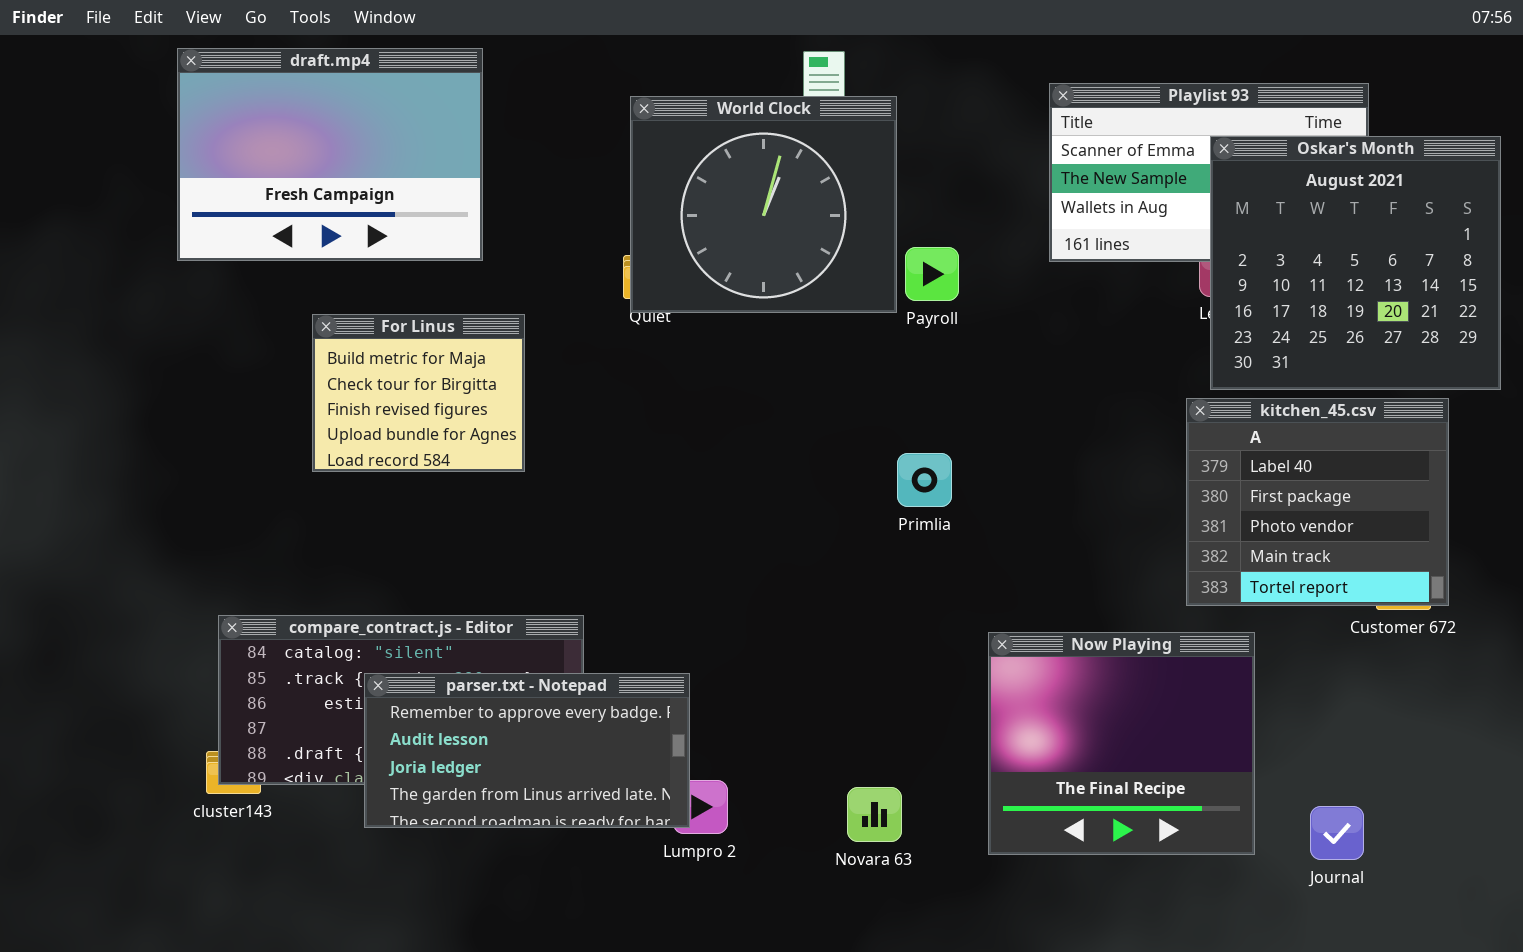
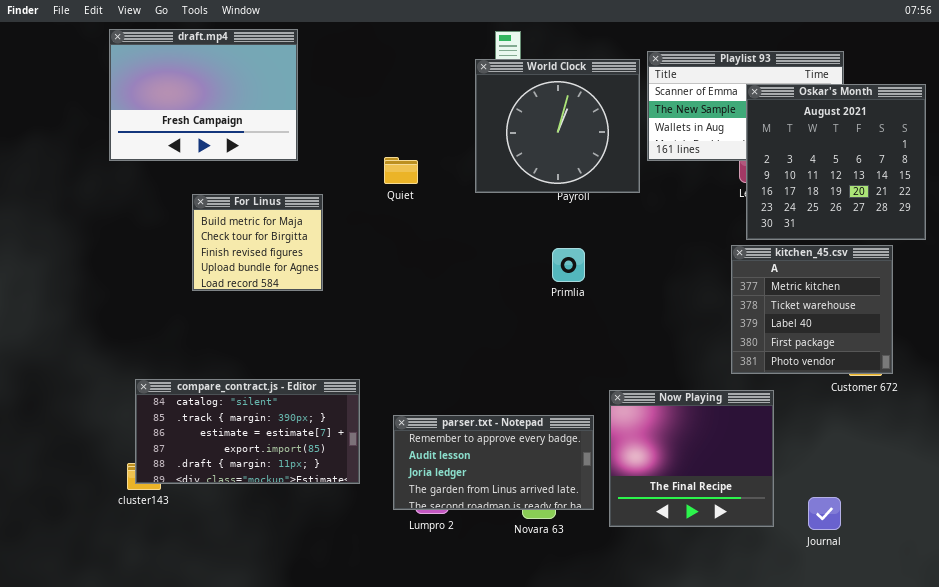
World Clock: [630,96,897,313] -> [475,59,640,193], moved
kitchen_45.csv: [1186,398,1449,606] -> [731,245,893,374], scrolled up 2 rows
Primlia: [897,453,952,507] -> [552,248,585,282], moved
parser.txt - Notepad: [364,673,690,828] -> [393,415,594,510], moved

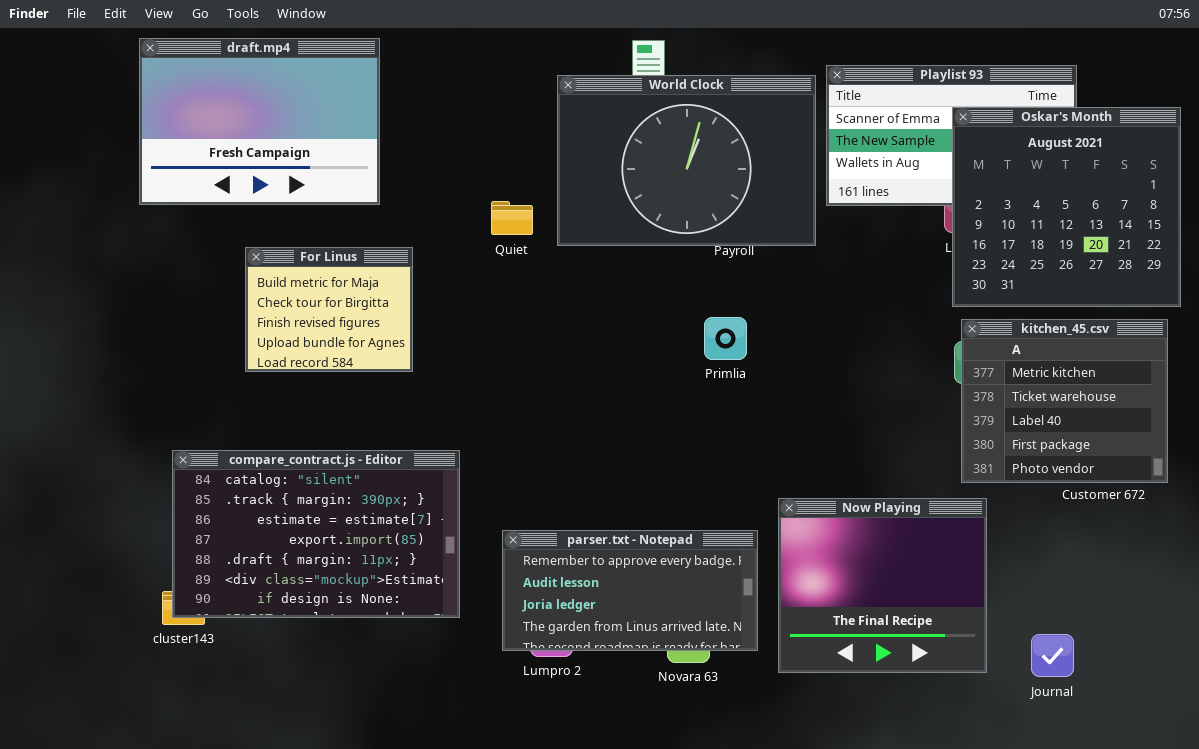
World Clock: [475,59,640,193] -> [557,75,816,246], resized
kitchen_45.csv: [731,245,893,374] -> [961,319,1168,483], moved
compare_contract.js - Editor: [135,379,360,484] -> [172,450,460,618], resized

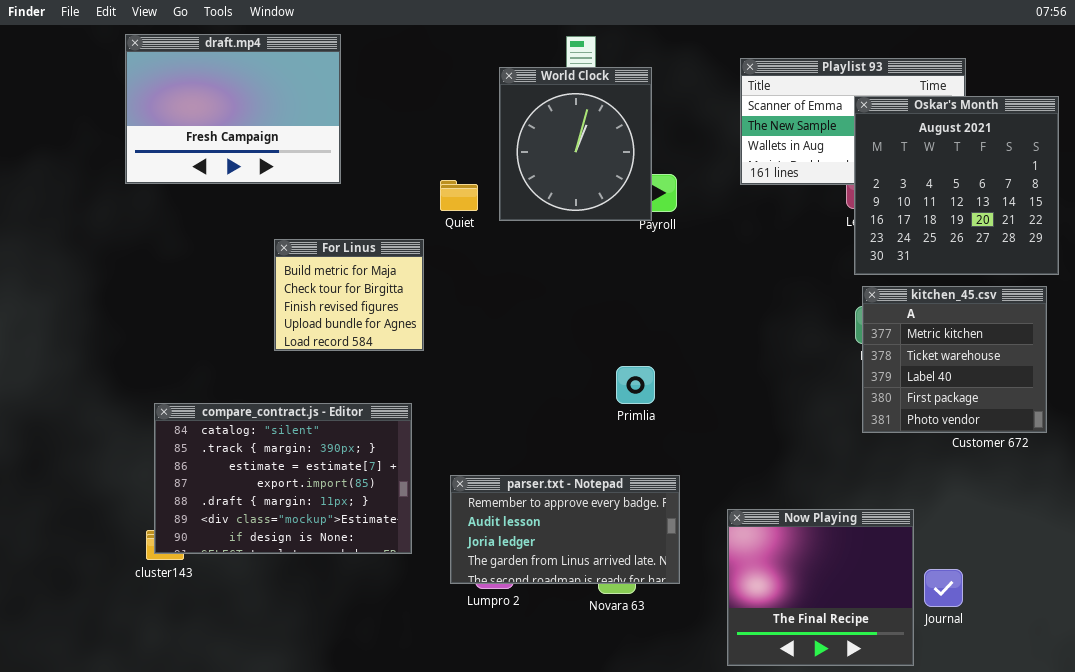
World Clock: [557,75,816,246] -> [499,67,652,221], resized
For Linus: [245,247,413,372] -> [274,239,424,351], moved
Primlia: [704,317,747,360] -> [616,366,655,404], moved
Now Playing: [778,498,987,673] -> [727,509,914,666], moved

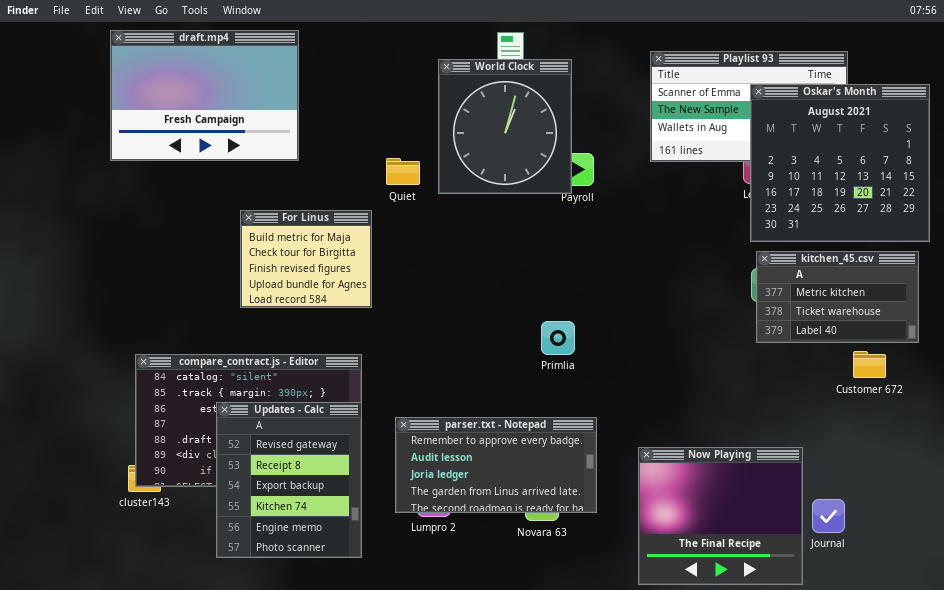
kitchen_45.csv: [862,286,1047,433] -> [756,251,919,343], resized
Updates - Calc: none -> [216,402,362,558], opened

